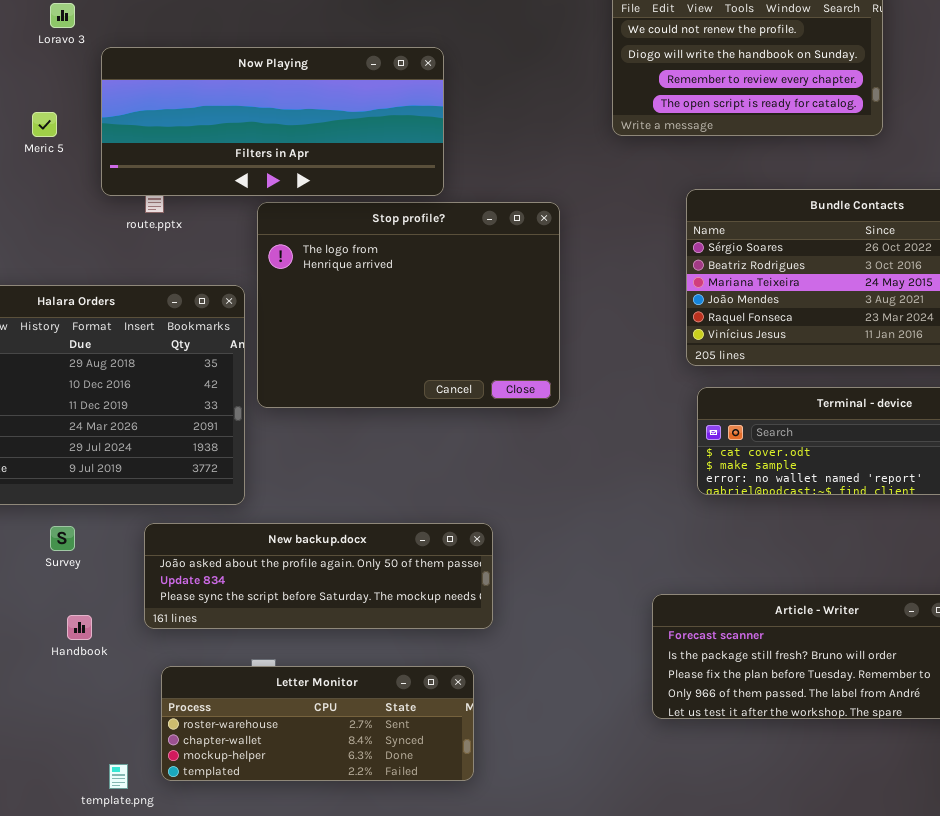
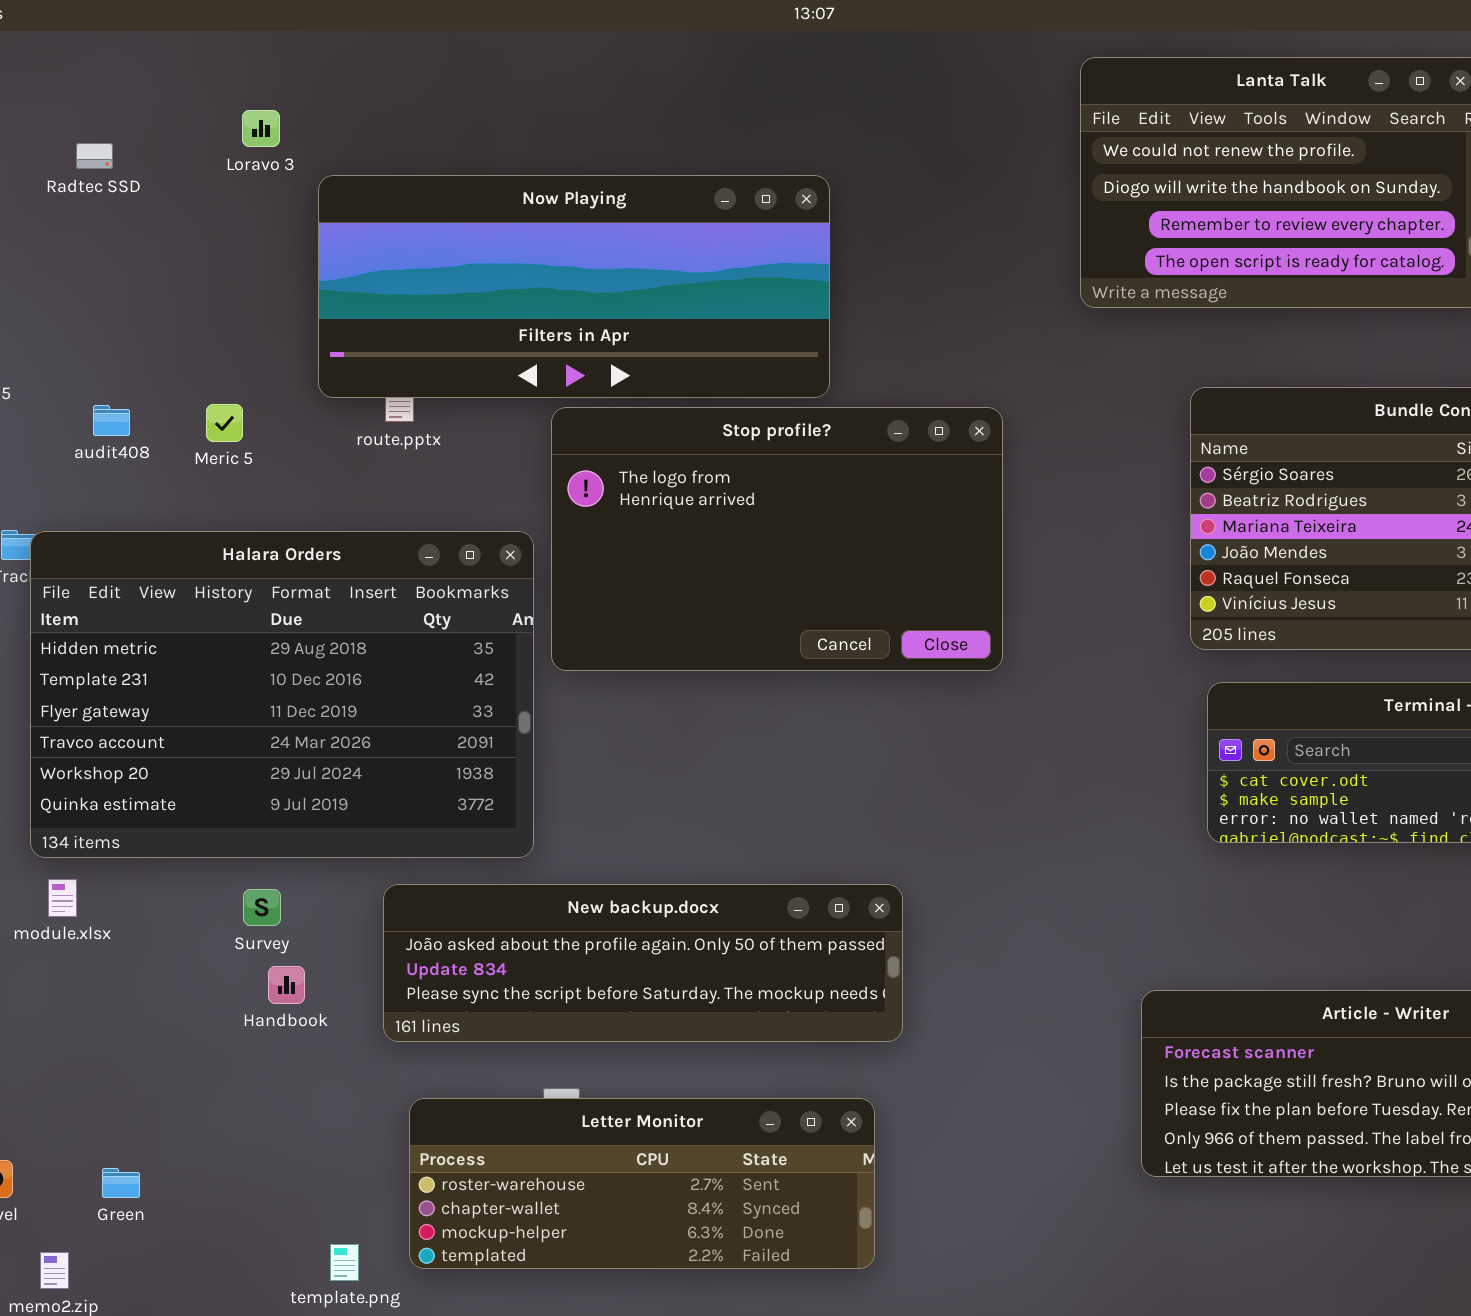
Meric 5: [32,112,57,137] -> [206,404,243,442], moved
Stop profile?: [257,202,560,408] -> [551,407,1003,671], resized
Handbook: [67,615,92,640] -> [268,966,305,1004], moved

